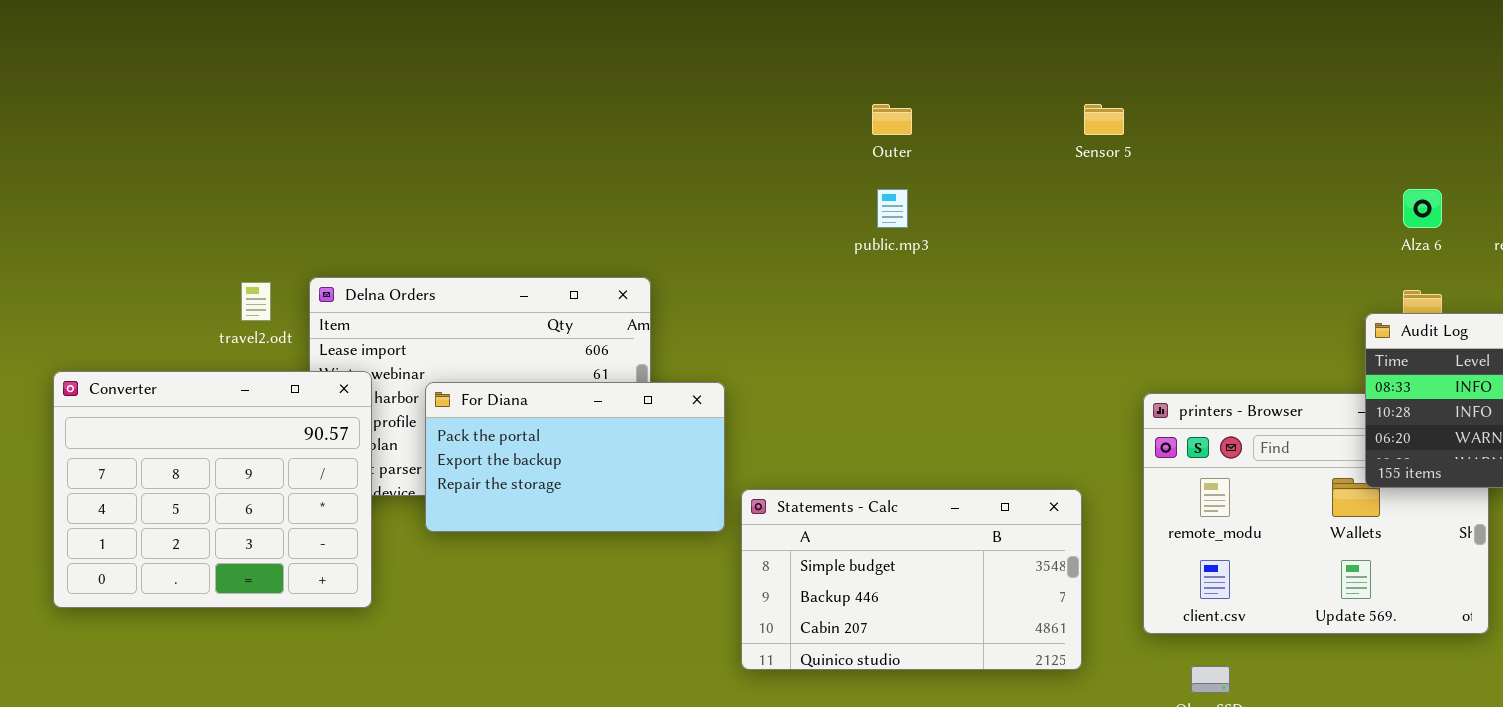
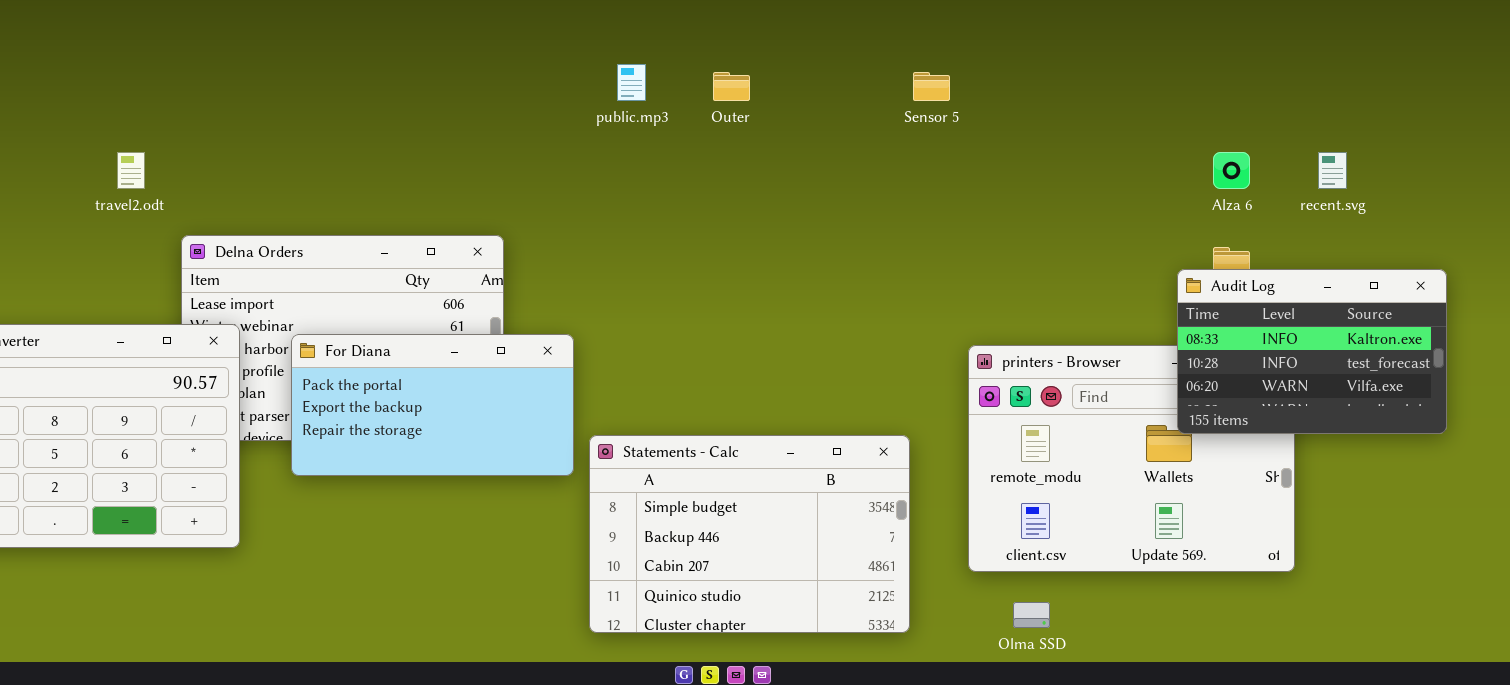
public.mp3: [877,189,908,228] -> [617,64,646,101], moved
travel2.odt: [241,282,271,321] -> [117,152,145,189], moved
Statements - Calc: [741,489,1082,670] -> [589,435,910,633], resized

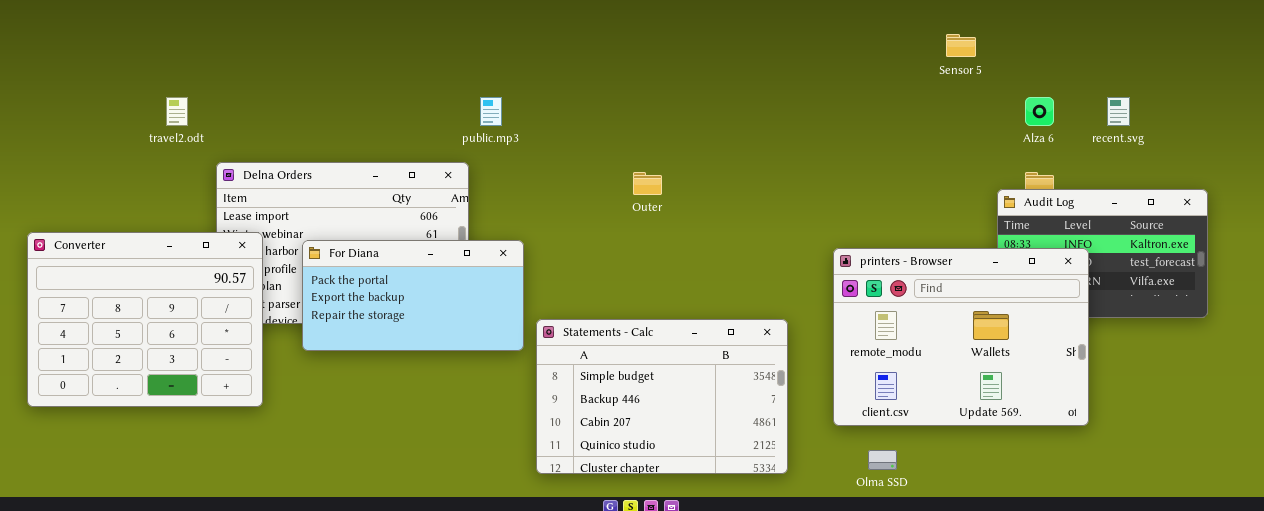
public.mp3: [617,64,646,101] -> [480,97,502,126], moved
Outer: [713,72,750,101] -> [633,172,662,195], moved
Sensor 5: [913,72,950,101] -> [946,34,976,57], moved
printers - Browser: [968,345,1295,572] -> [833,248,1089,426], raised

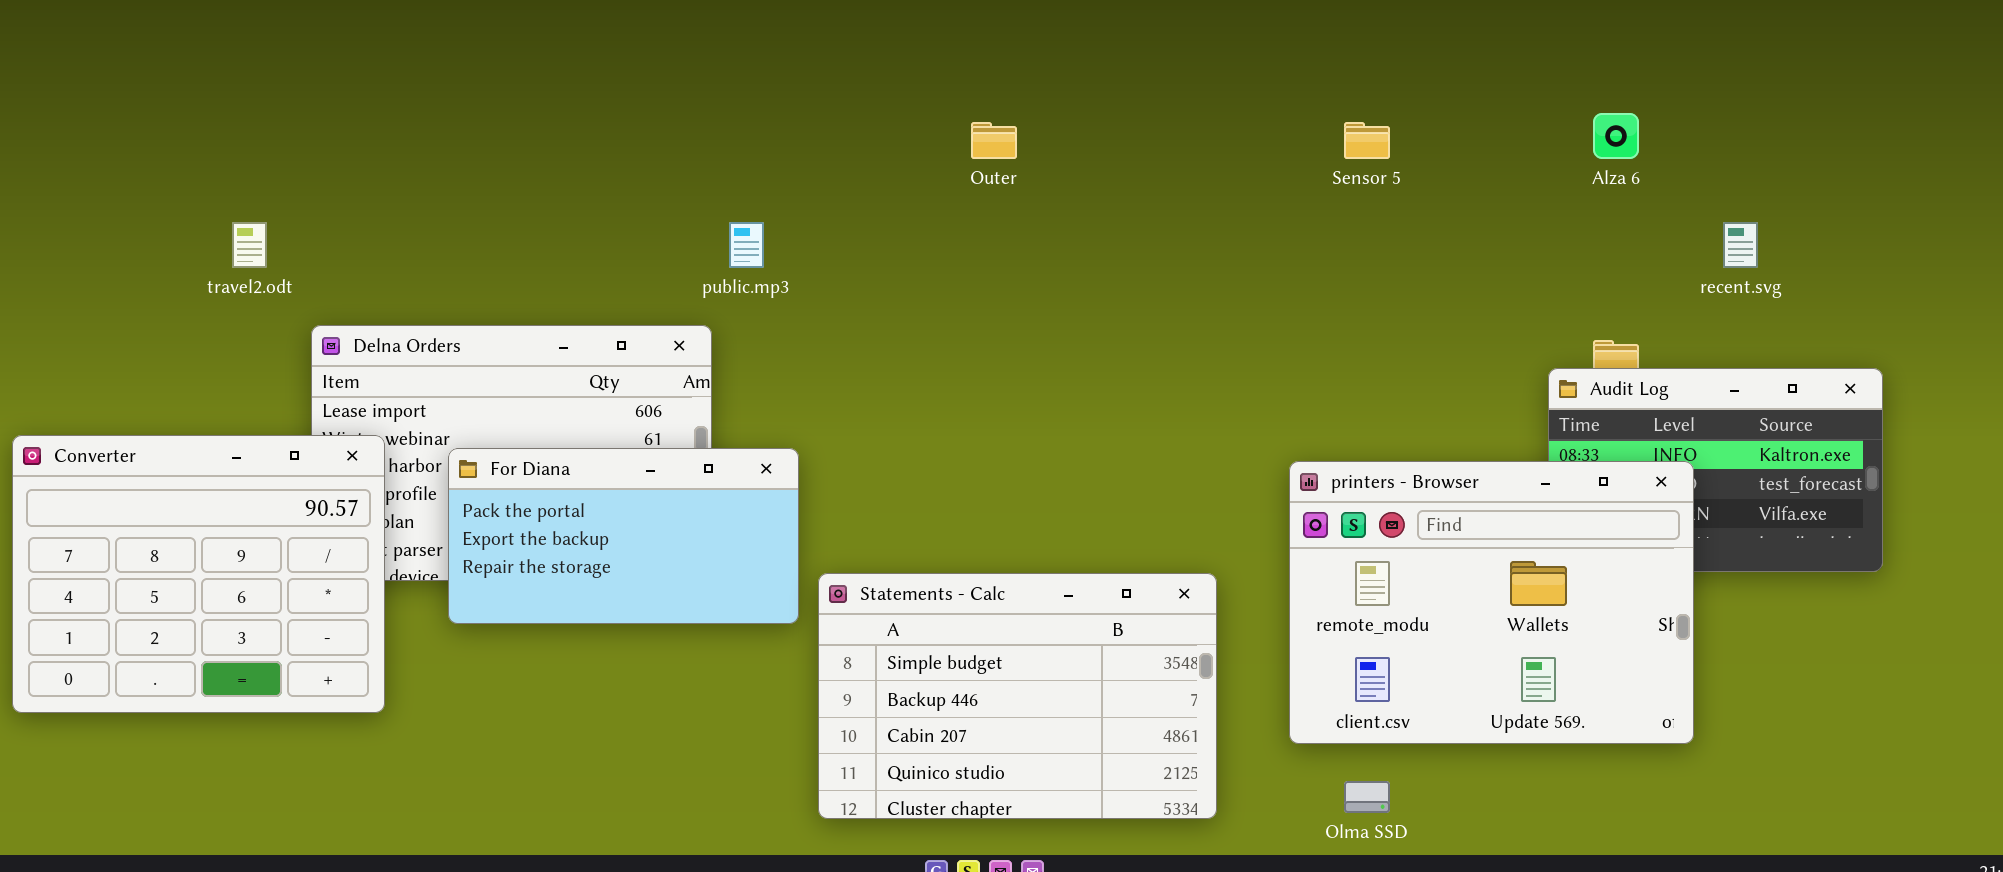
Sensor 5: [946,34,976,57] -> [1344,122,1390,159], moved
Alza 6: [1025,97,1054,126] -> [1593,113,1639,159], moved
Outer: [633,172,662,195] -> [971,122,1017,159], moved

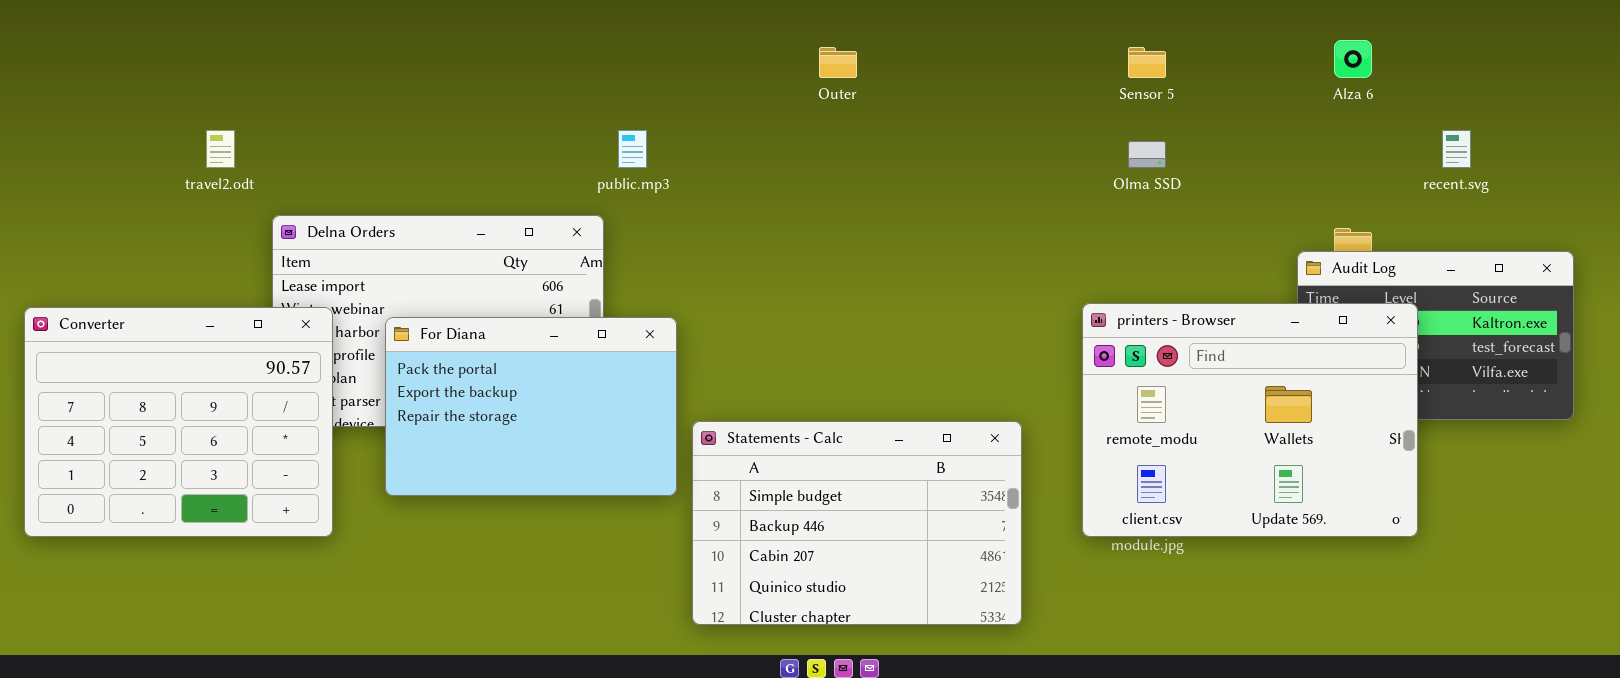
For Diana: [448,448,799,624] -> [385,317,677,496], resized
printers - Browser: [1289,461,1694,744] -> [1082,303,1418,537], moved
Olma SSD: [1344,781,1390,813] -> [1128,141,1166,168], moved

